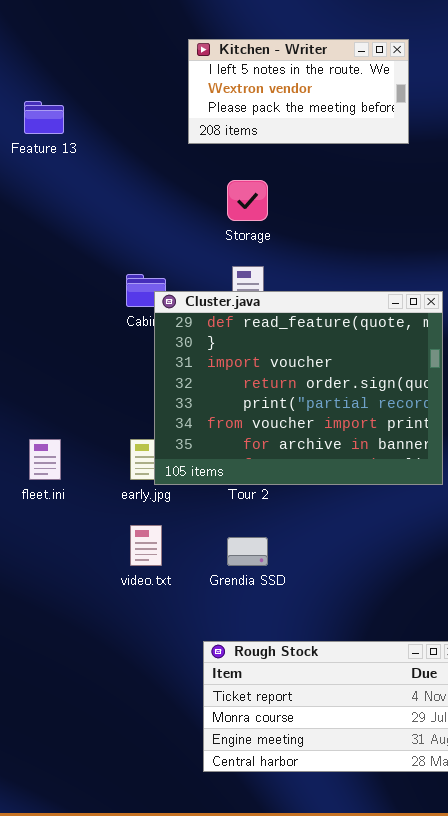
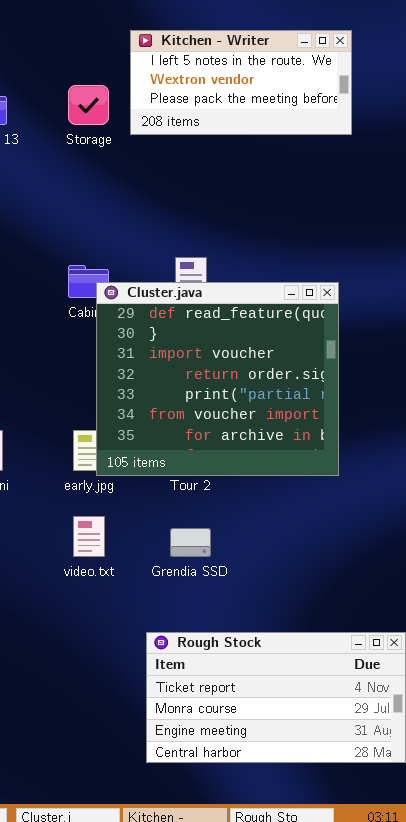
Storage: [227,180,268,221] -> [68,85,109,125], moved
Cluster.java: [154,291,443,485] -> [96,282,339,476], resized

